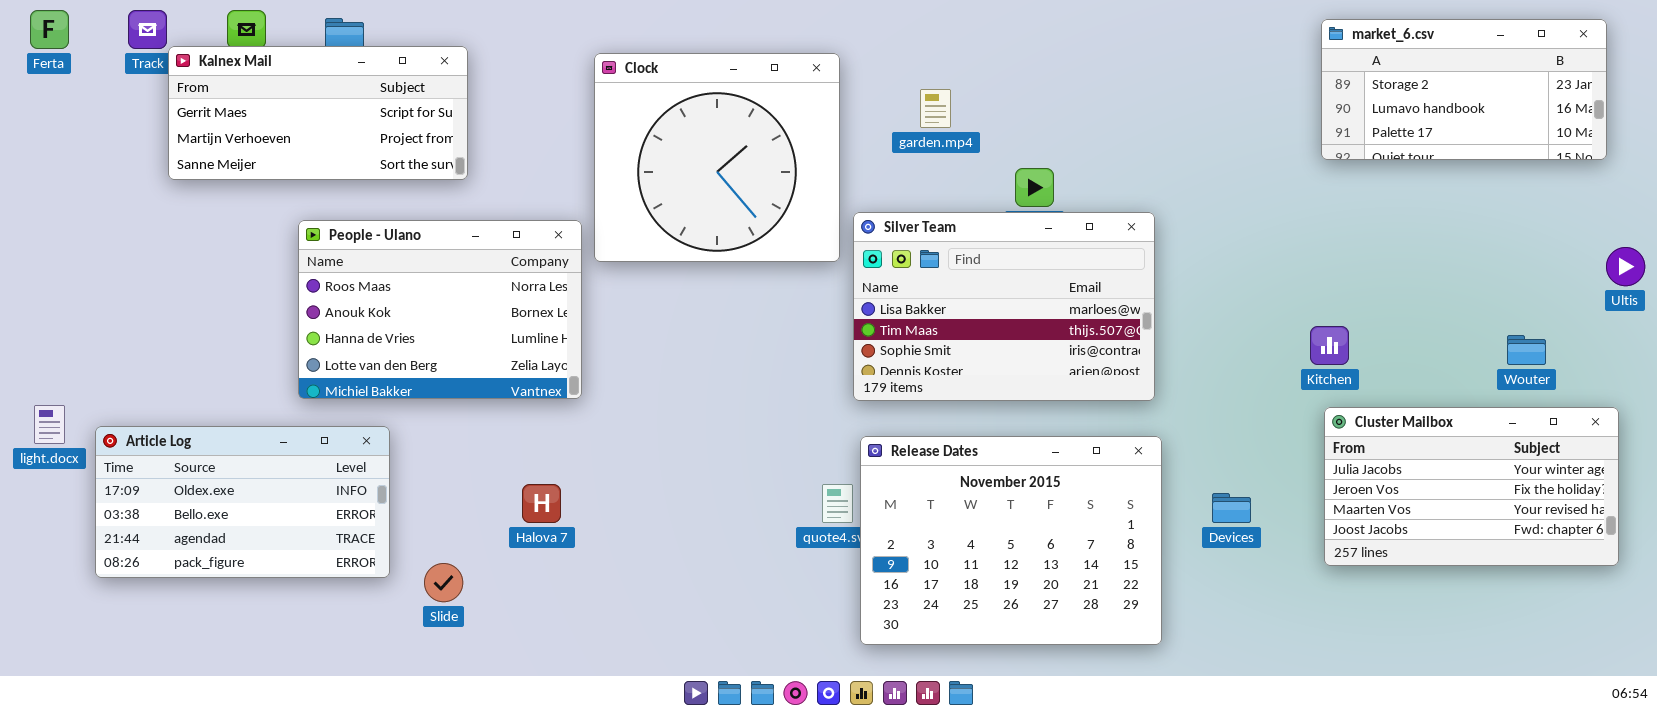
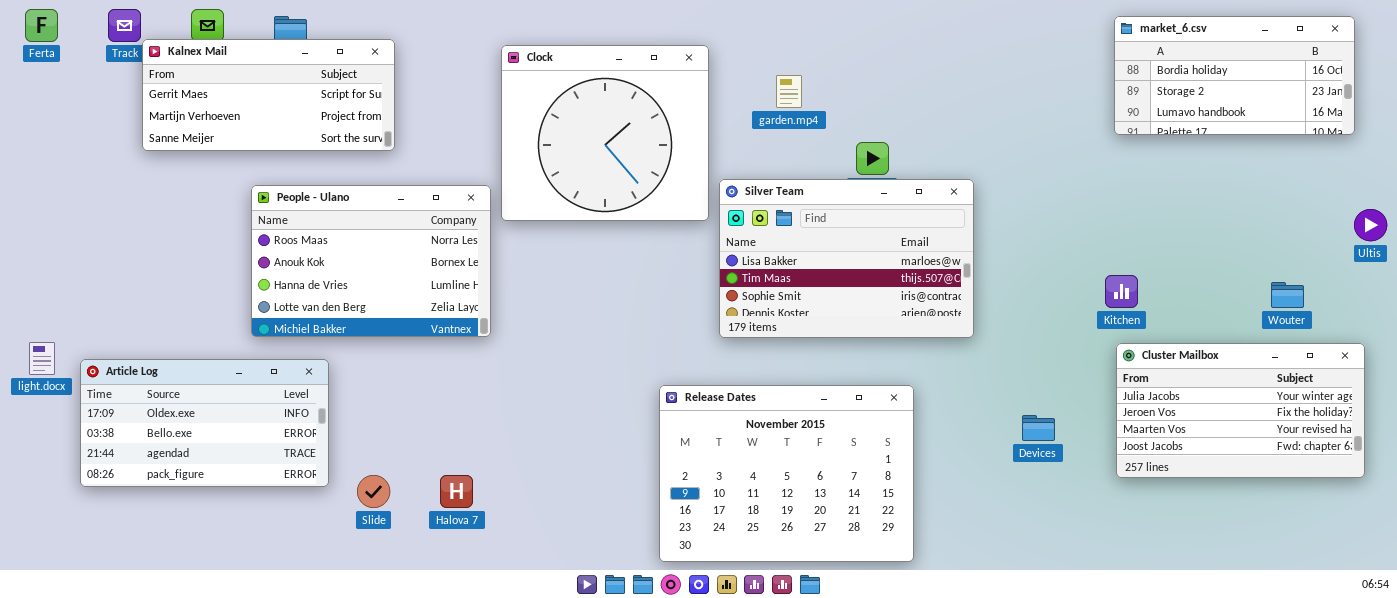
market_6.csv: [1321,19,1607,160] -> [1114,16,1355,135], scrolled up 1 row
Release Dates: [860,436,1162,645] -> [659,385,914,562], moved
Halova 7: [522,484,561,523] -> [440,475,473,508], moved

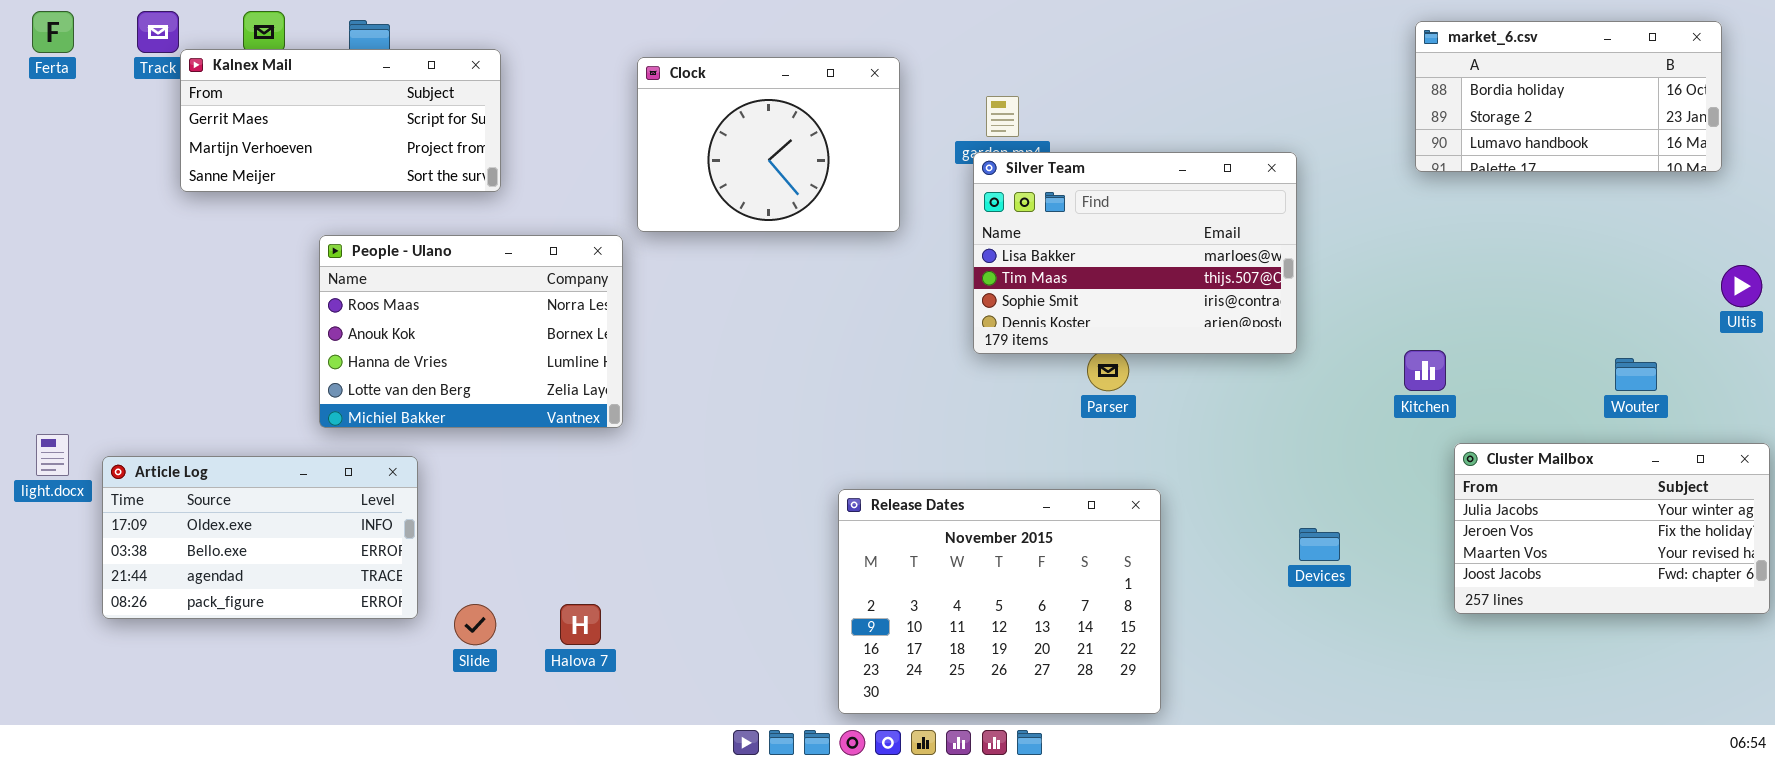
Clock: [501,45,709,221] -> [637,57,900,232], resized
Silver Team: [719,179,974,338] -> [973,152,1297,354], moved
Cluster Mailbox: [1116,343,1365,478] -> [1454,443,1770,614], moved

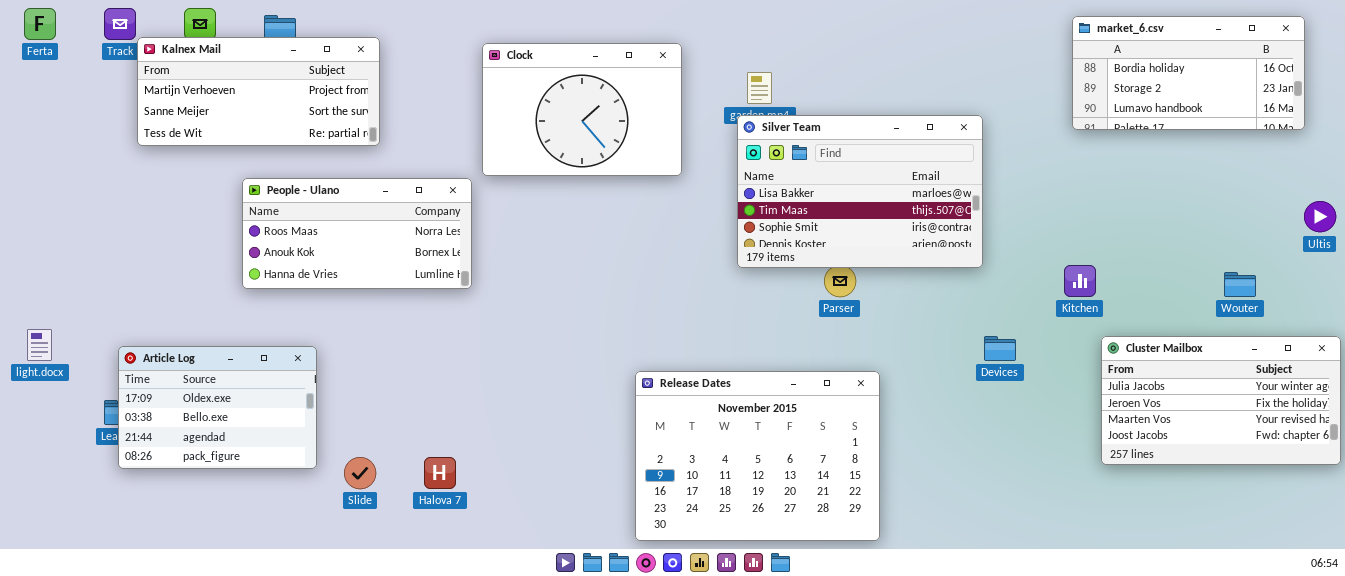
Kalnex Mail: [180,49,501,192] -> [137,37,380,146], scrolled down 1 row
People - Ulano: [319,235,623,428] -> [242,178,472,289], resized
Article Log: [102,456,418,619] -> [118,346,317,469], resized
Devices: [1299,528,1340,561] -> [984,336,1016,361], moved

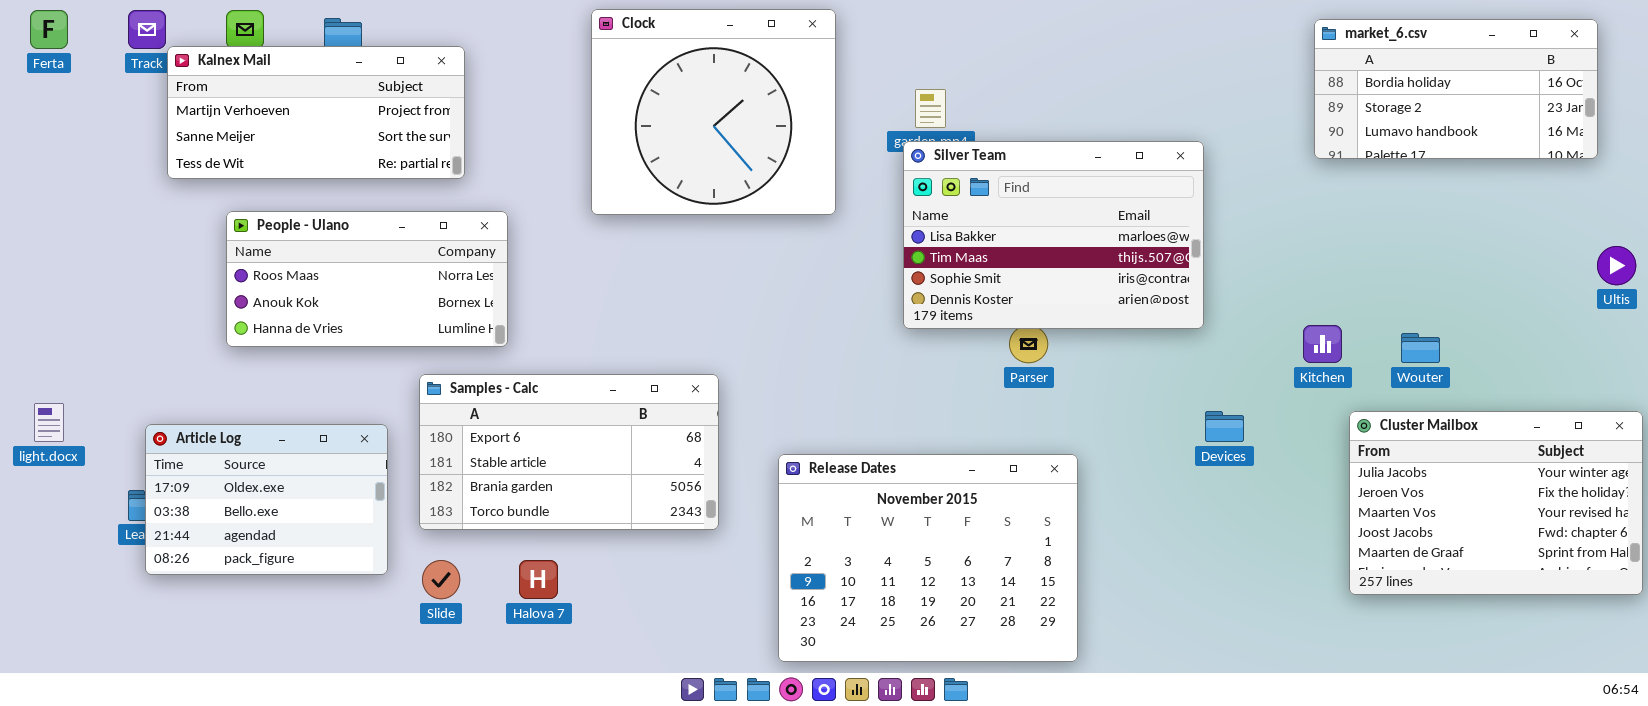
Clock: [482,43,682,176] -> [591,9,836,215], resized
People - Ulano: [242,178,472,289] -> [226,211,508,347], moved
Wouter: [1224,272,1256,297] -> [1401,333,1440,363], moved
Samples - Calc: none -> [419,374,719,530], opened
Cluster Mailbox: [1101,336,1341,465] -> [1349,411,1643,595], resized

